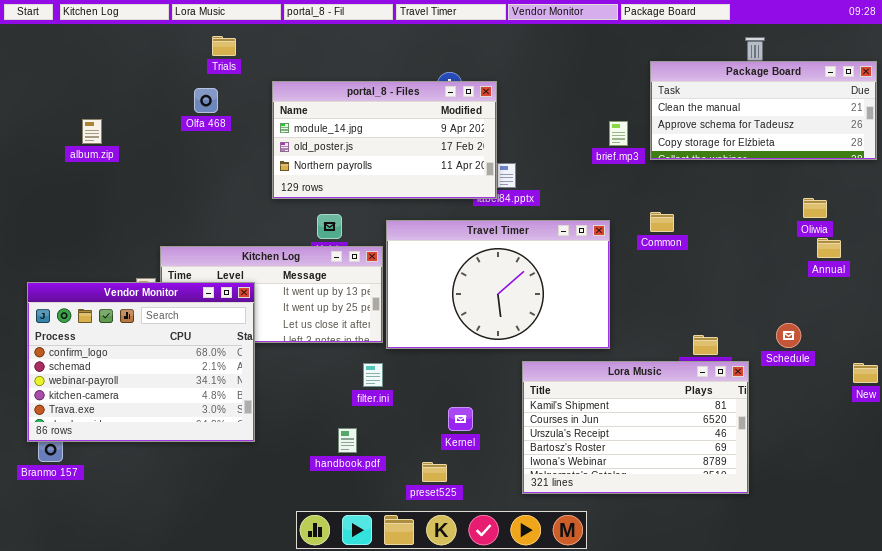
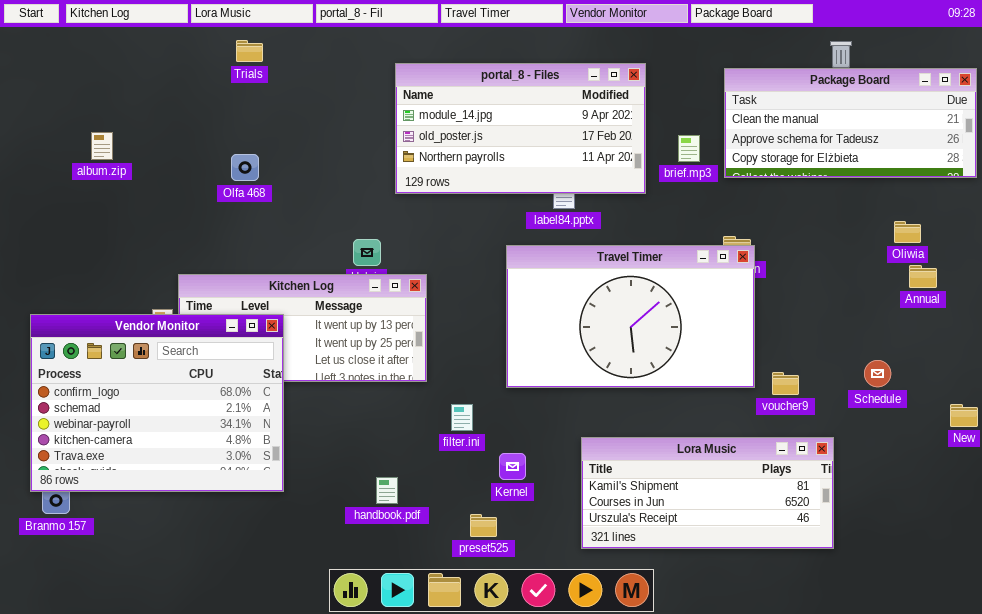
portal_8 - Files: [272,81,497,199] -> [395,63,646,194], moved
Olfa 468: [194,88,218,113] -> [231,154,259,181], moved
Travel Timer: [386,220,610,349] -> [506,245,755,388], moved
Lora Music: [522,361,749,494] -> [581,437,834,549], resized
filter.ini: [363,363,383,387] -> [451,404,473,431], moved

